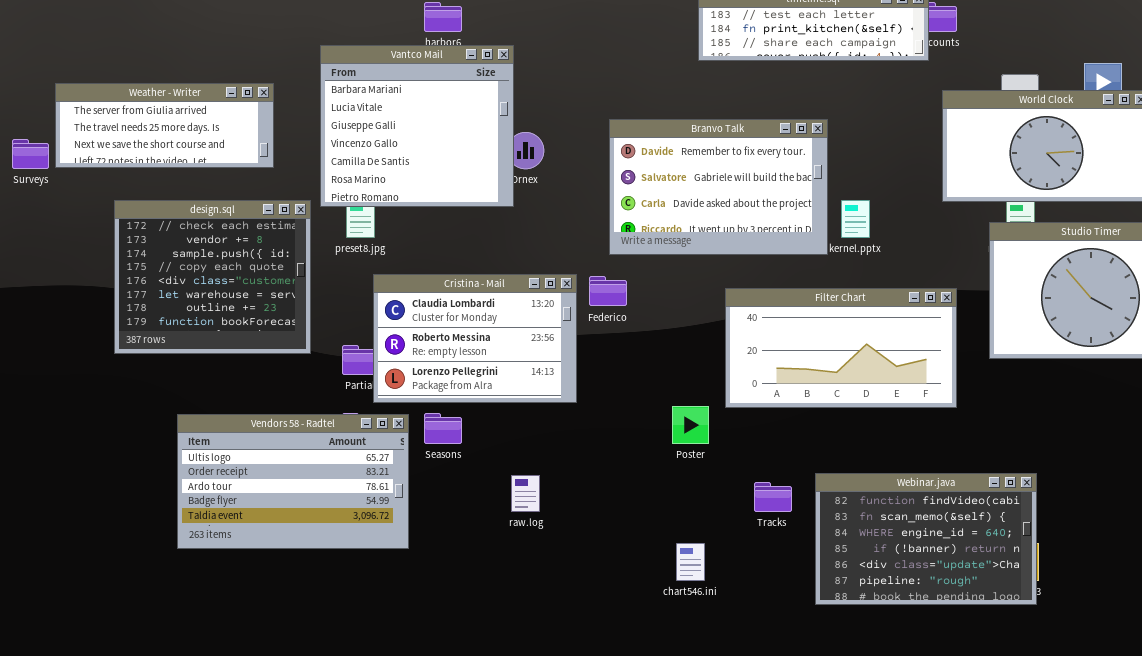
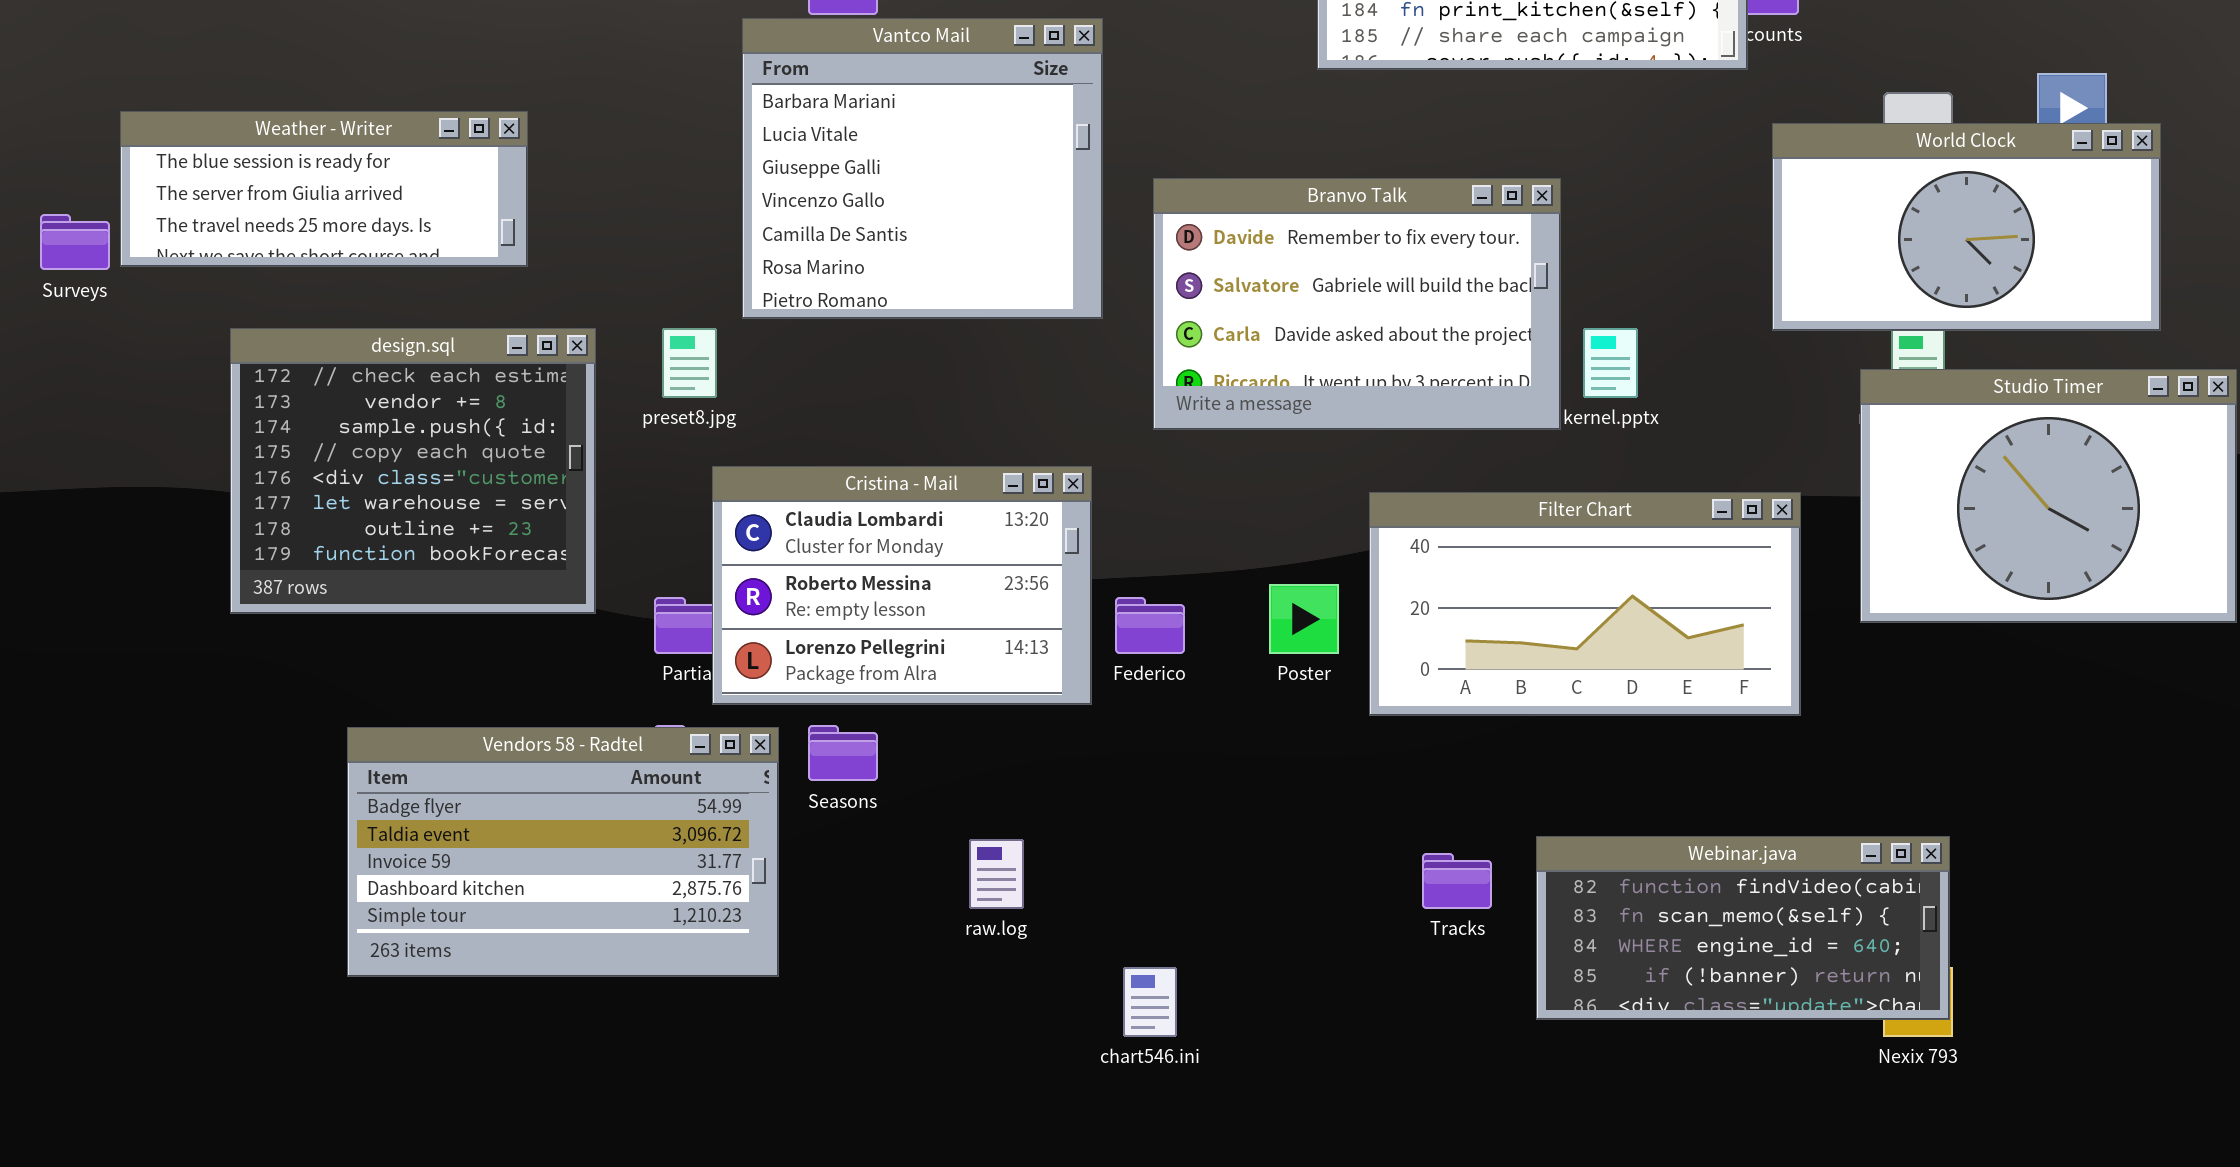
Vantco Mail: [320,45,514,207] -> [742,18,1103,319], moved
Weather - Writer: [55,83,274,168] -> [120,111,528,267], scrolled up 1 row
Federico: [589,276,627,306] -> [1115,597,1185,654], moved
Poster: [672,406,709,444] -> [1269,584,1339,654], moved
Vendors 58 - Radtel: [177,414,409,549] -> [347,727,779,977], scrolled down 3 rows
Webinar.java: [815,473,1037,605] -> [1536,836,1950,1020], resized
chart546.ini: [676,543,705,581] -> [1123,967,1177,1037], moved

